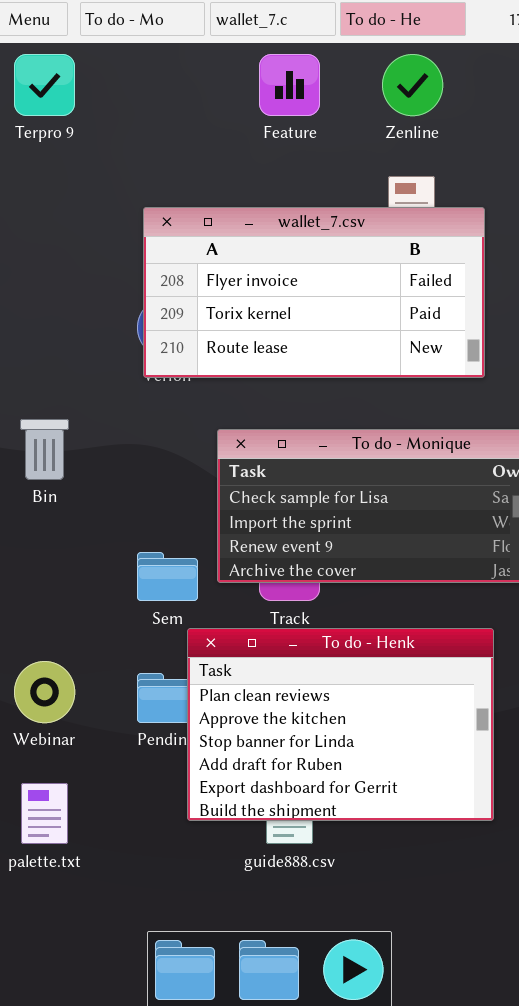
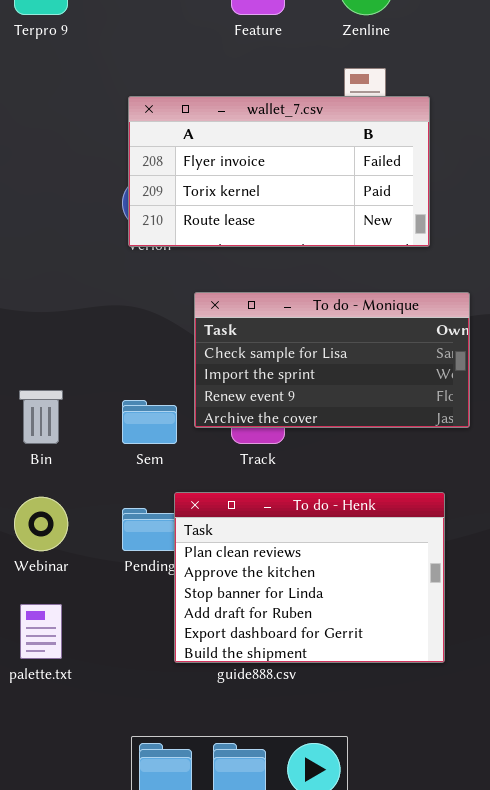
Bin: [20,419,69,480] -> [19,390,63,444], moved
To do - Henk: [187,628,494,821] -> [174,492,445,663], moved

